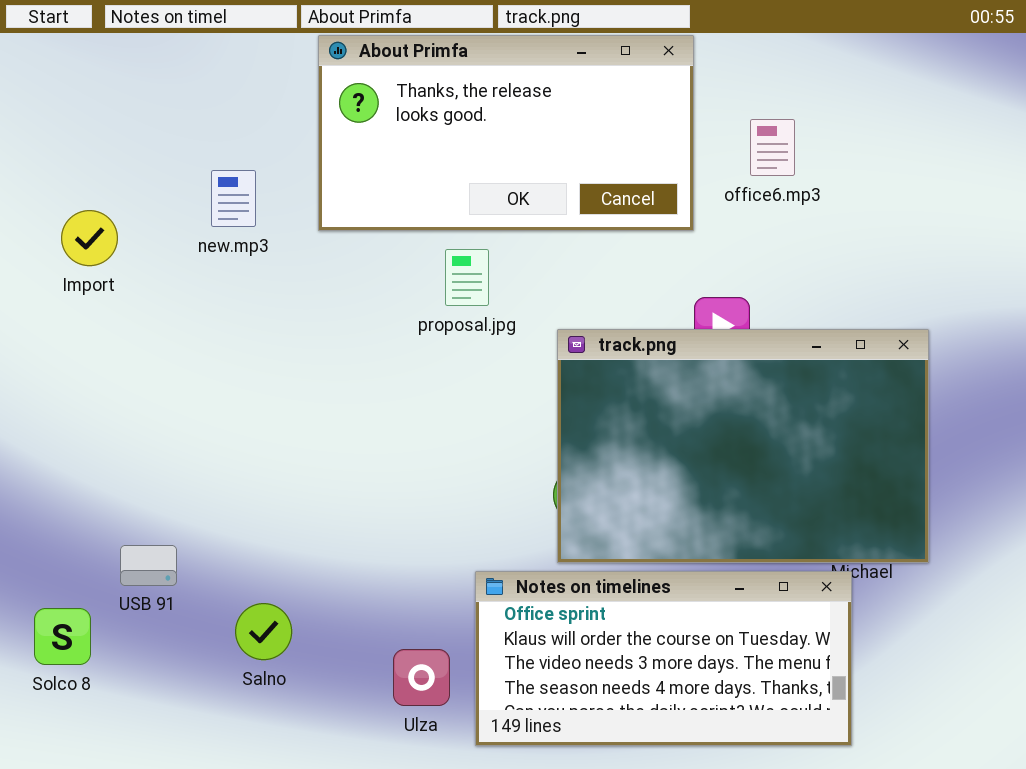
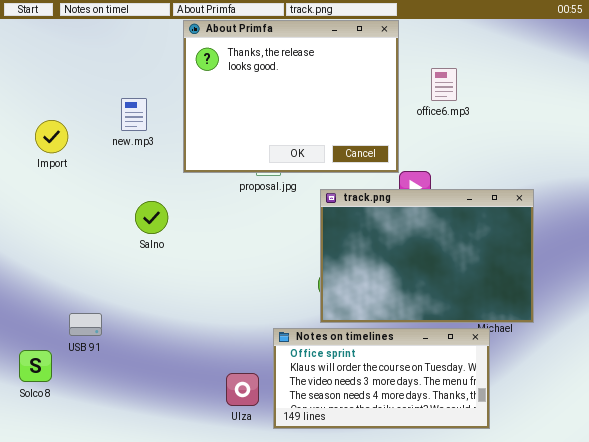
About Primfa: [318,35,694,231] -> [183,20,399,173], resized
Salno: [235,603,292,660] -> [135,201,168,234], moved

